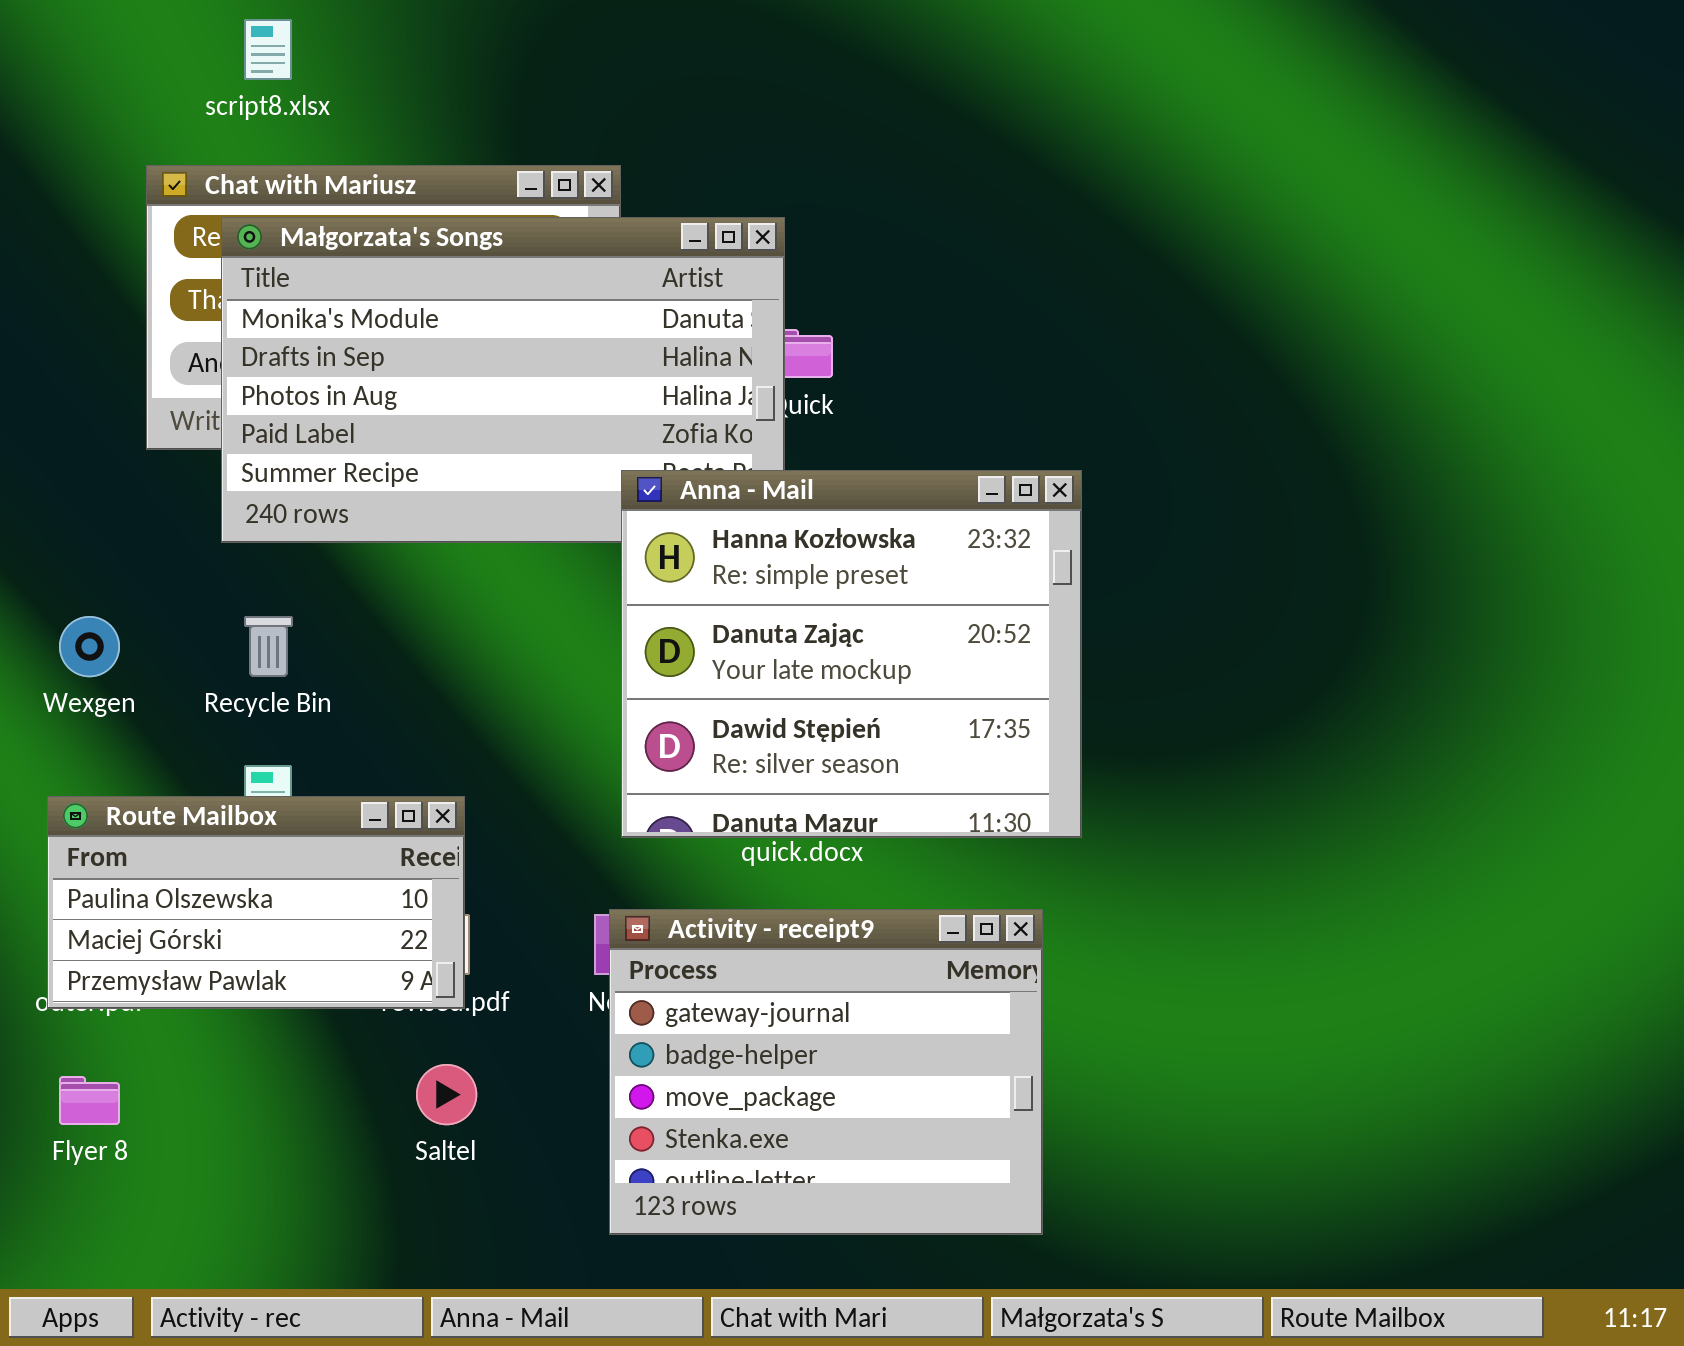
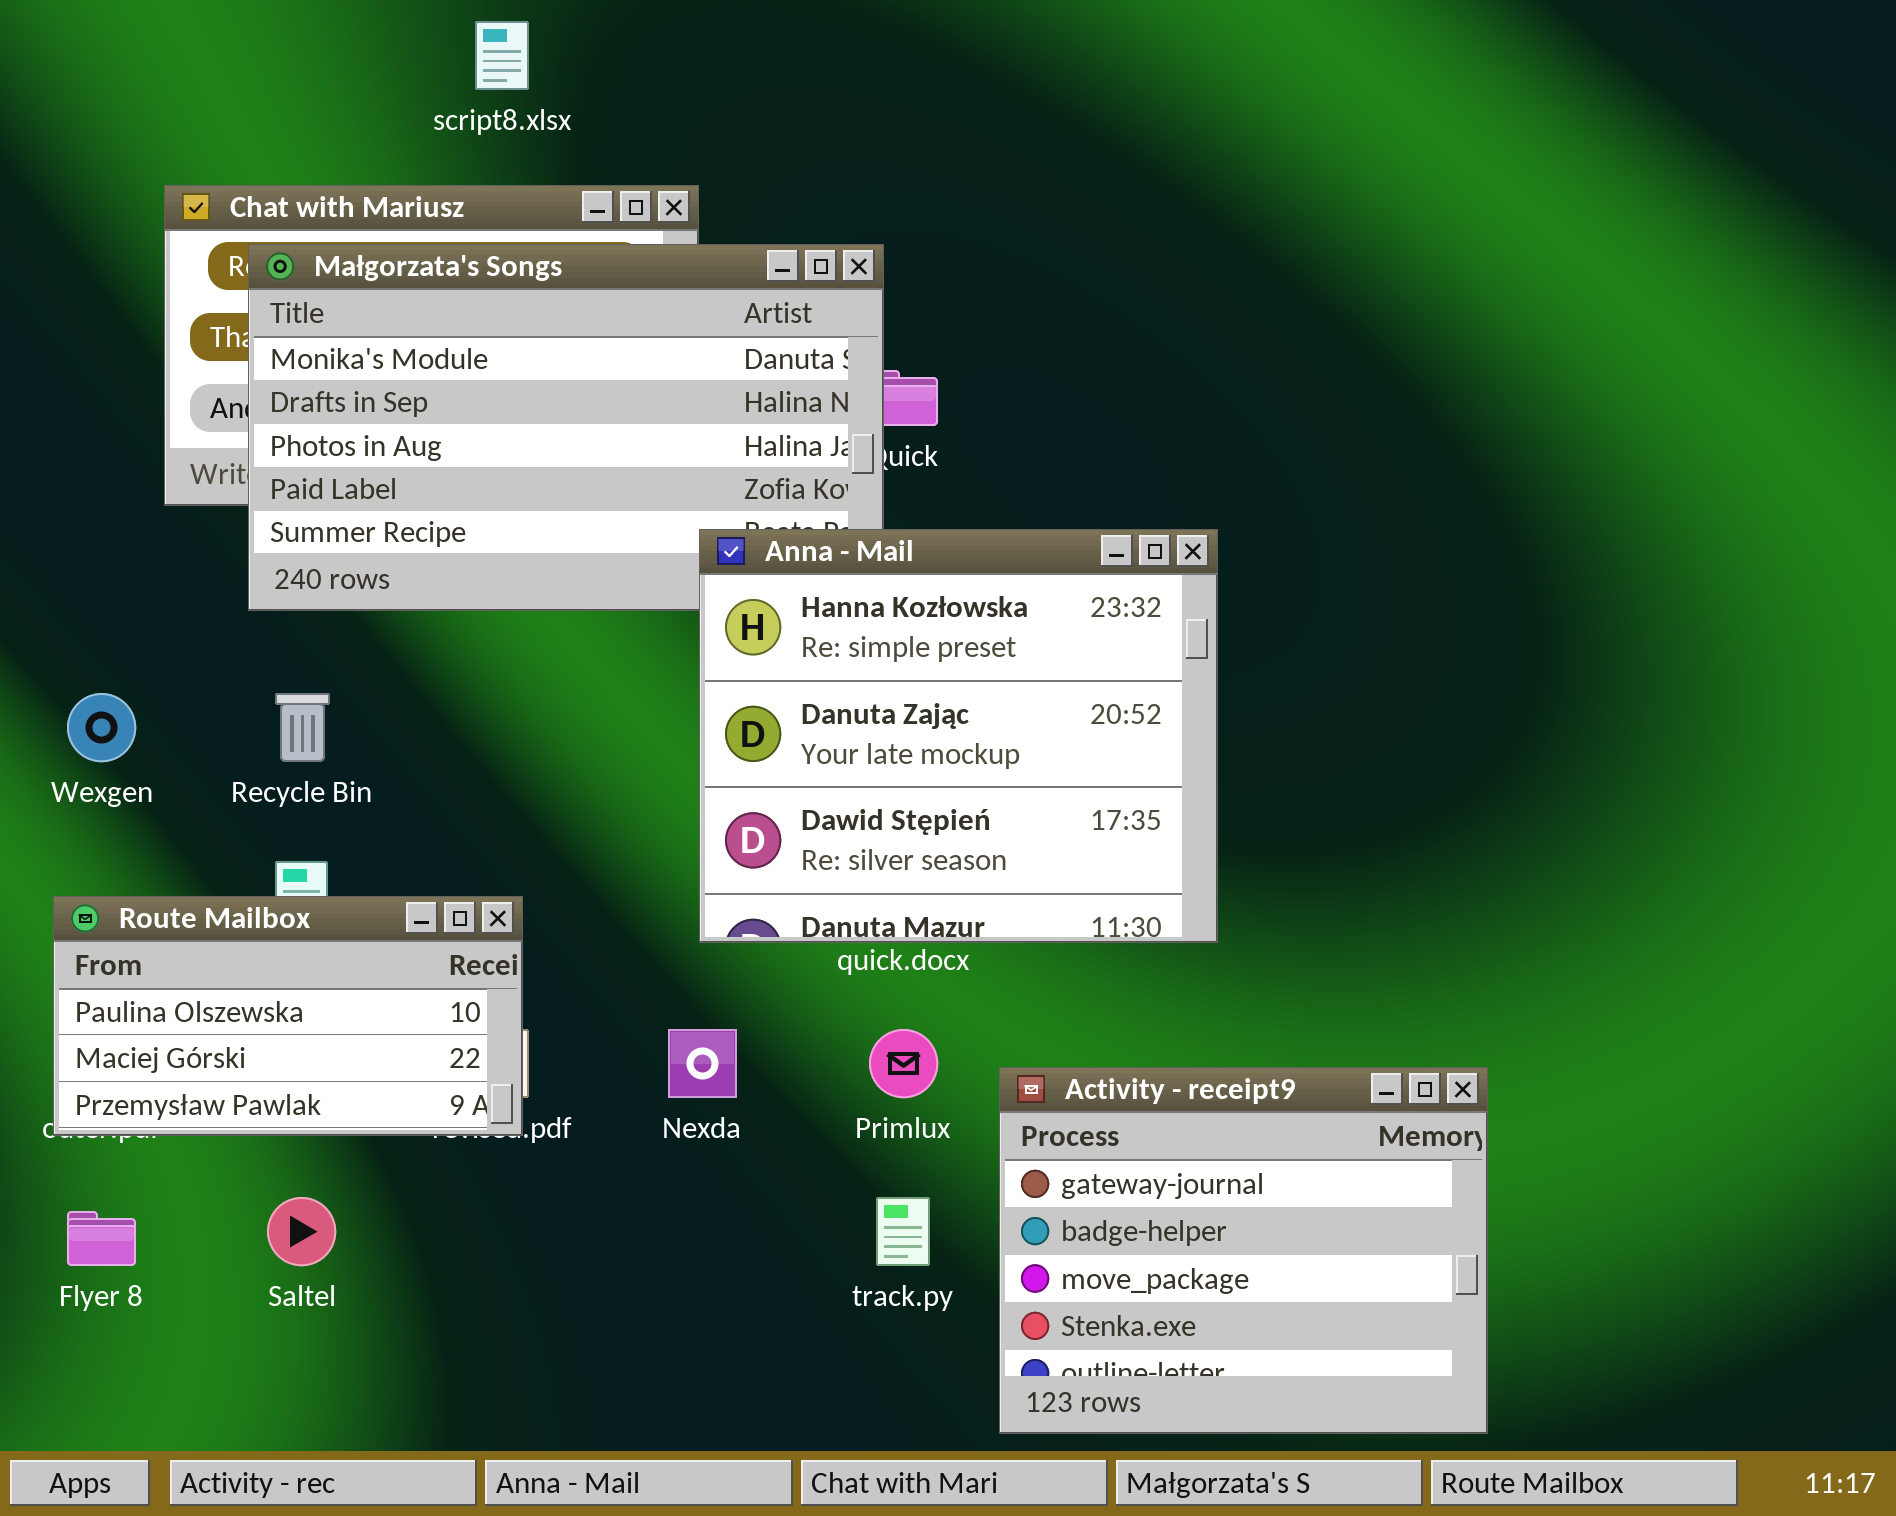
script8.xlsx: [244,19,292,80] -> [475,21,529,90], moved
Activity - receipt9: [609,909,1043,1235] -> [999,1067,1488,1434], moved
Saltel: [416,1064,477,1125] -> [267,1197,336,1266], moved

